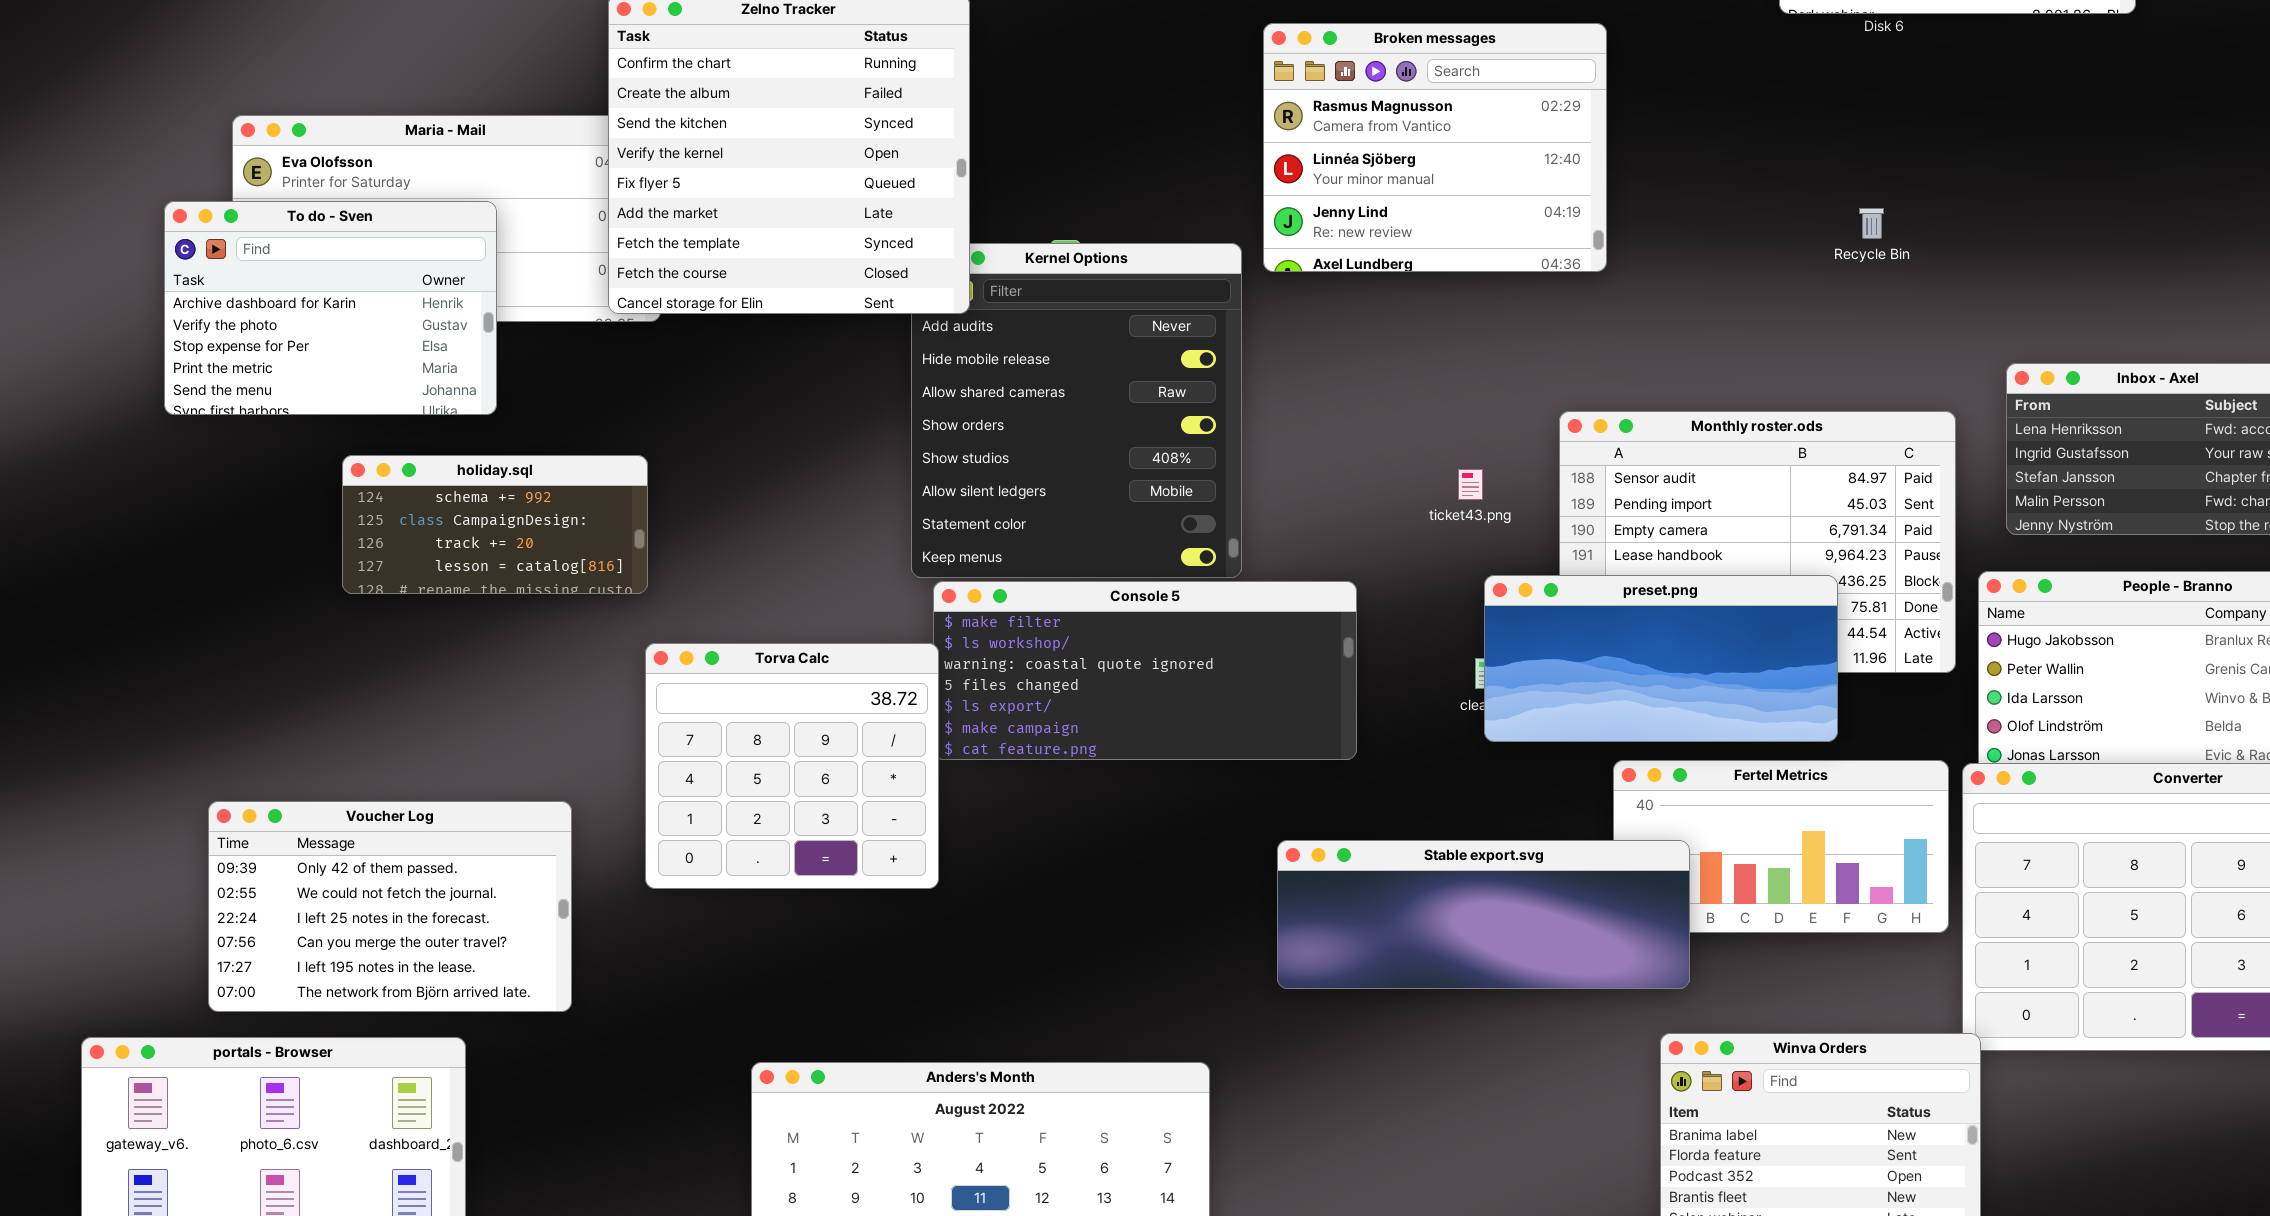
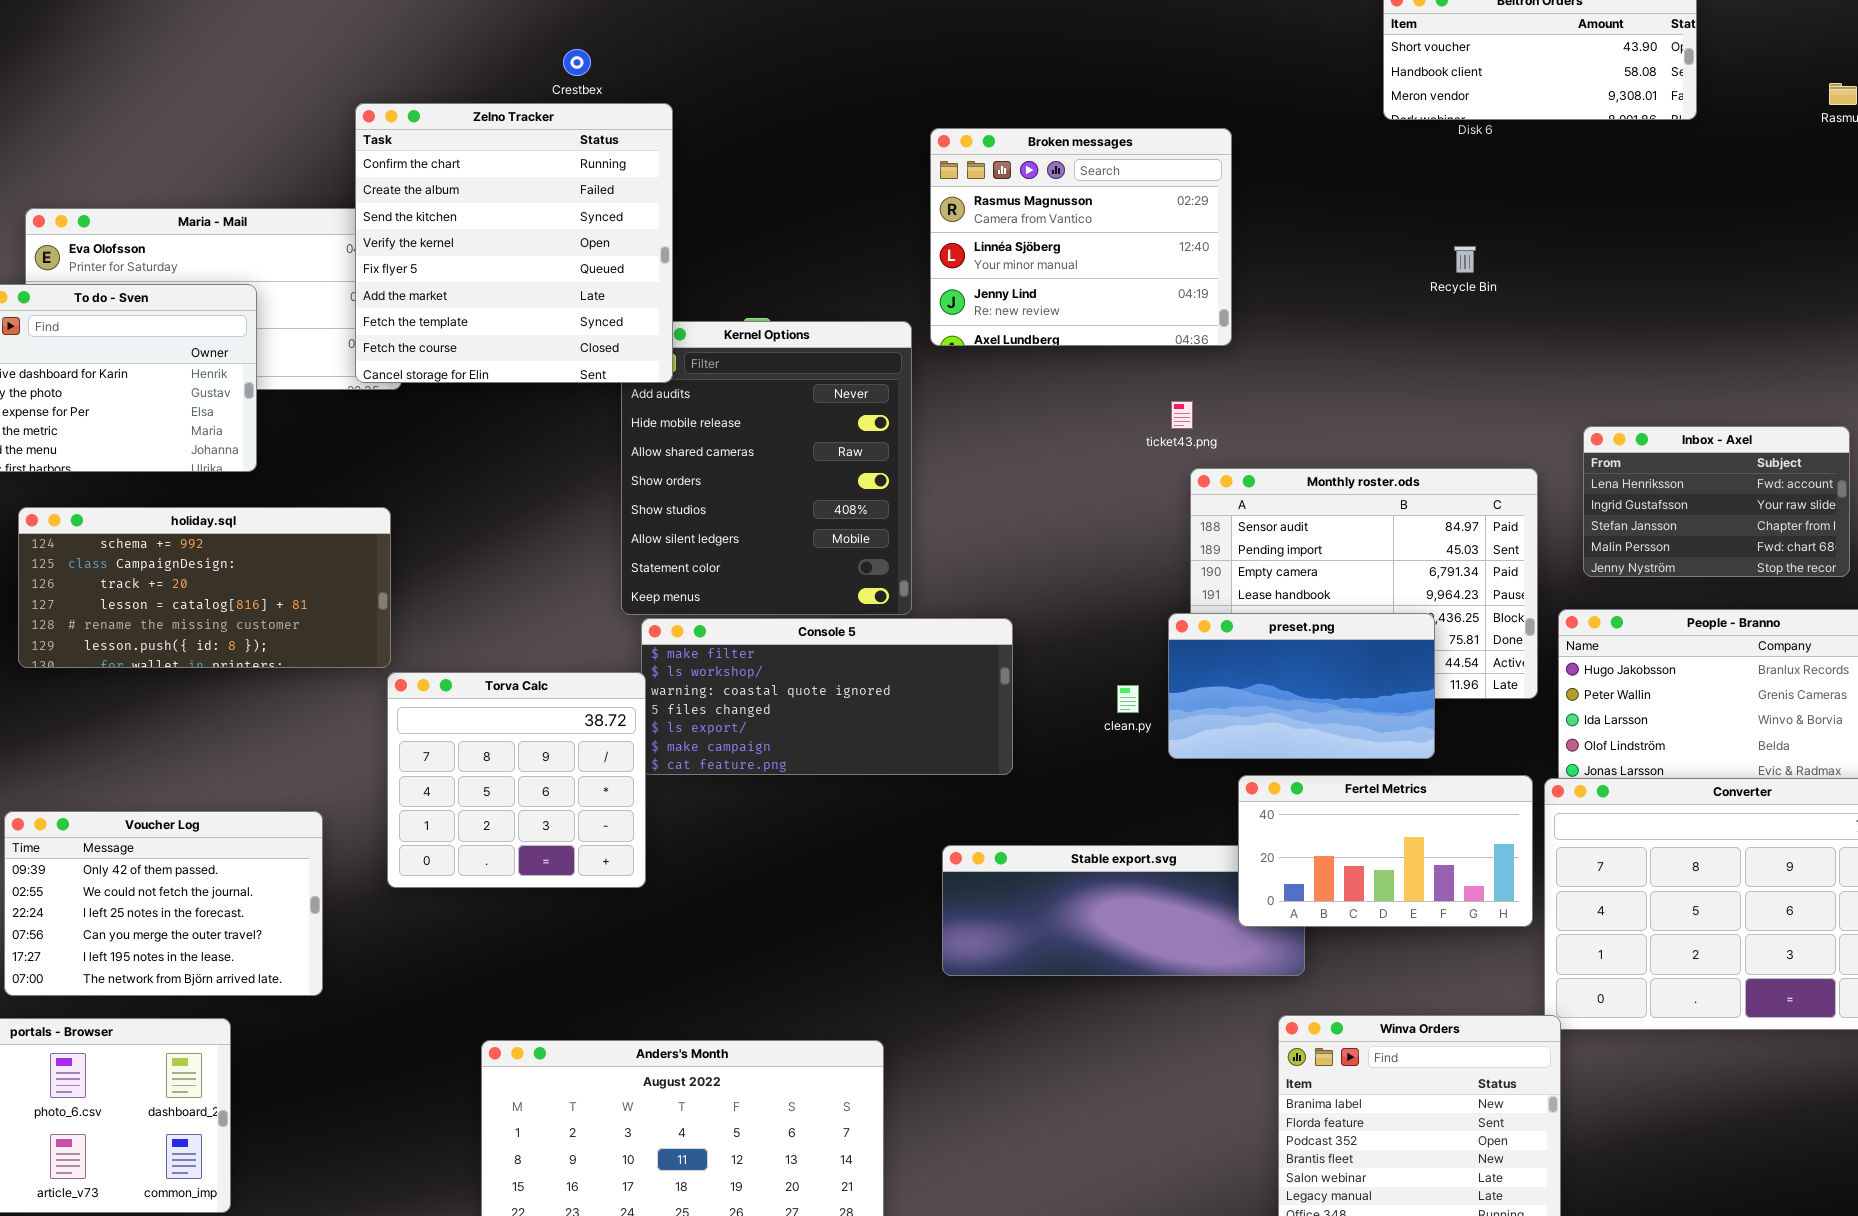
Recycle Bin: [1859,208,1884,239] -> [1454,246,1476,273], moved
holiday.sql: [342,455,648,594] -> [18,507,391,668], resized
ticket43.png: [1458,469,1483,500] -> [1171,401,1193,429], moved
preset.png: [1484,575,1838,742] -> [1168,613,1435,759], resized
Fertel Metrics: [1613,760,1949,933] -> [1238,775,1533,927], raised

